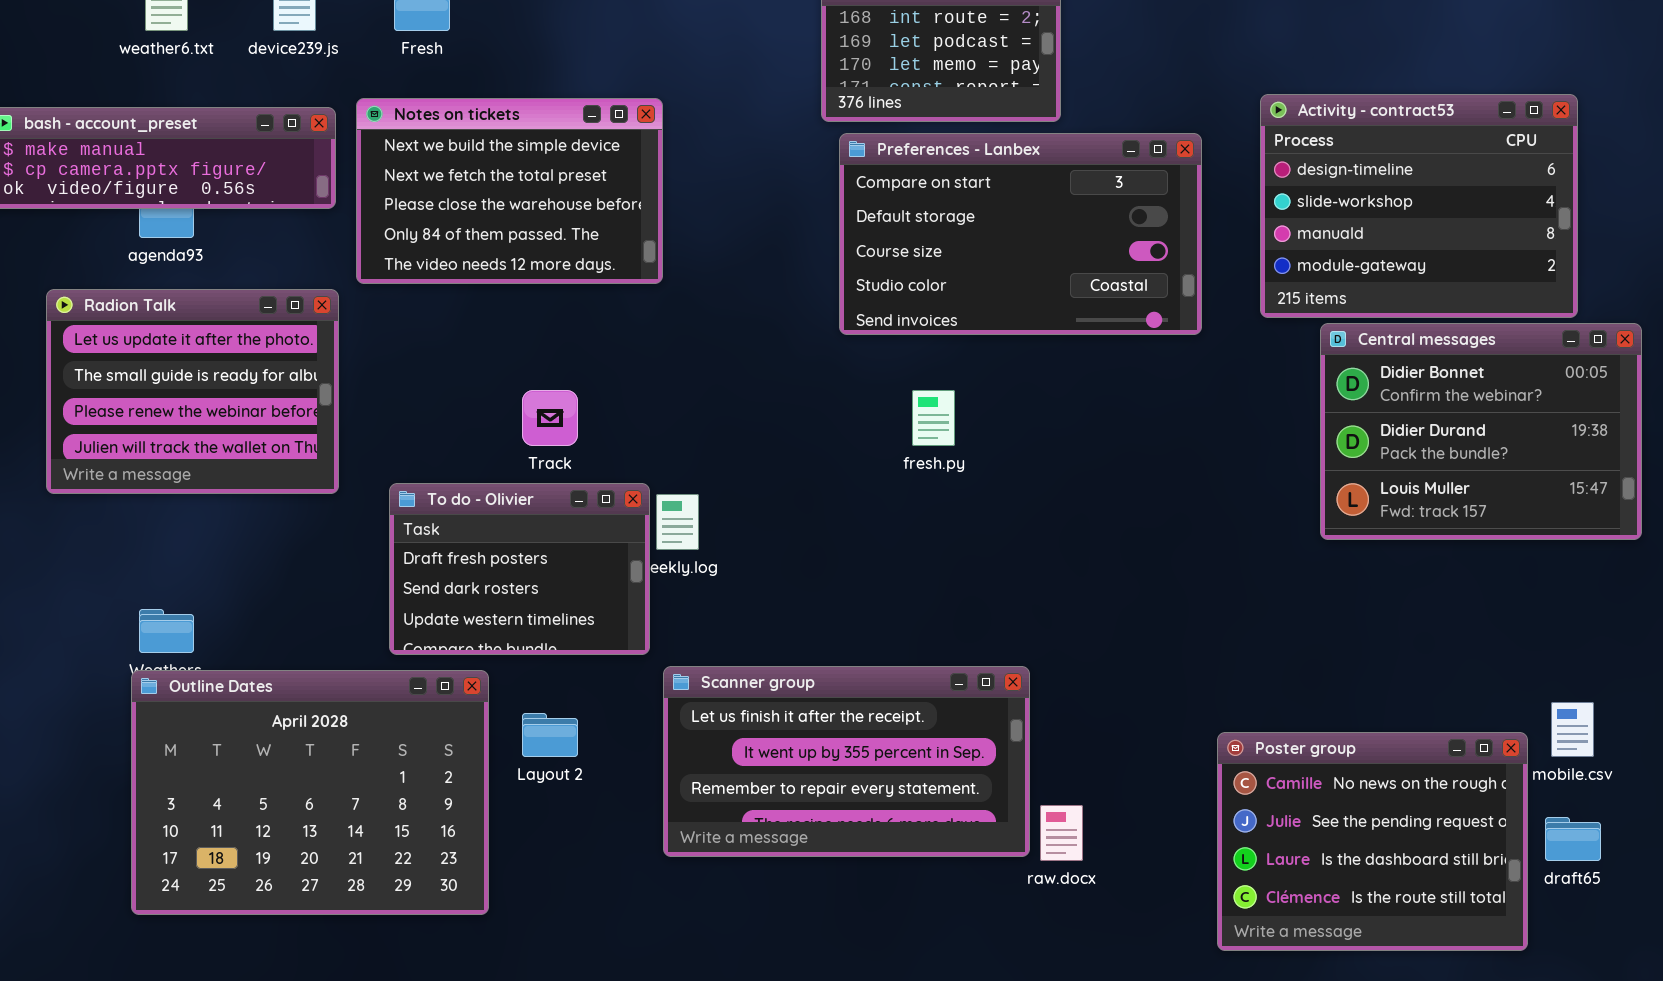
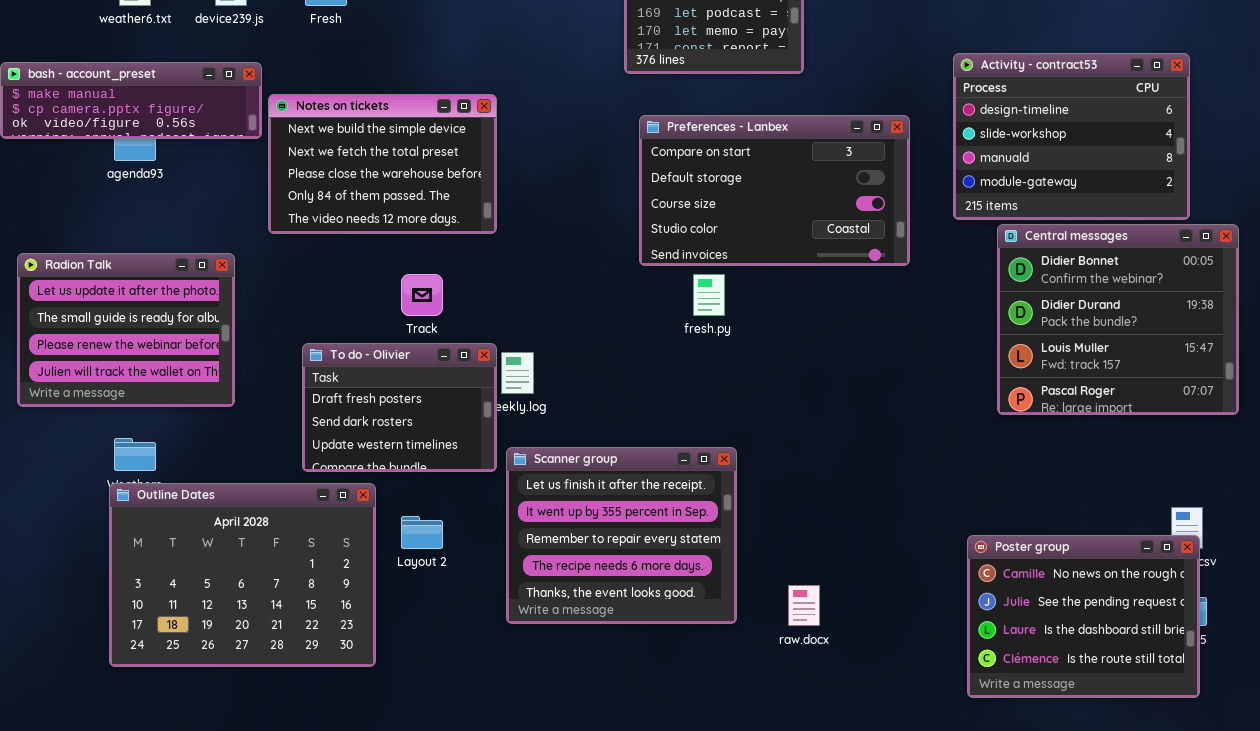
Notes on tickets: [356,98,663,284] -> [268,94,497,234], moved
Preferences - Lanbex: [839,133,1202,335] -> [639,115,910,266], moved
Radion Talk: [46,289,339,494] -> [17,253,235,407], moved
Central messages: [1320,323,1642,540] -> [997,224,1239,415], resized
Scanner group: [663,666,1030,857] -> [506,447,737,624], resized
Poster group: [1217,732,1528,951] -> [967,535,1200,698], moved

